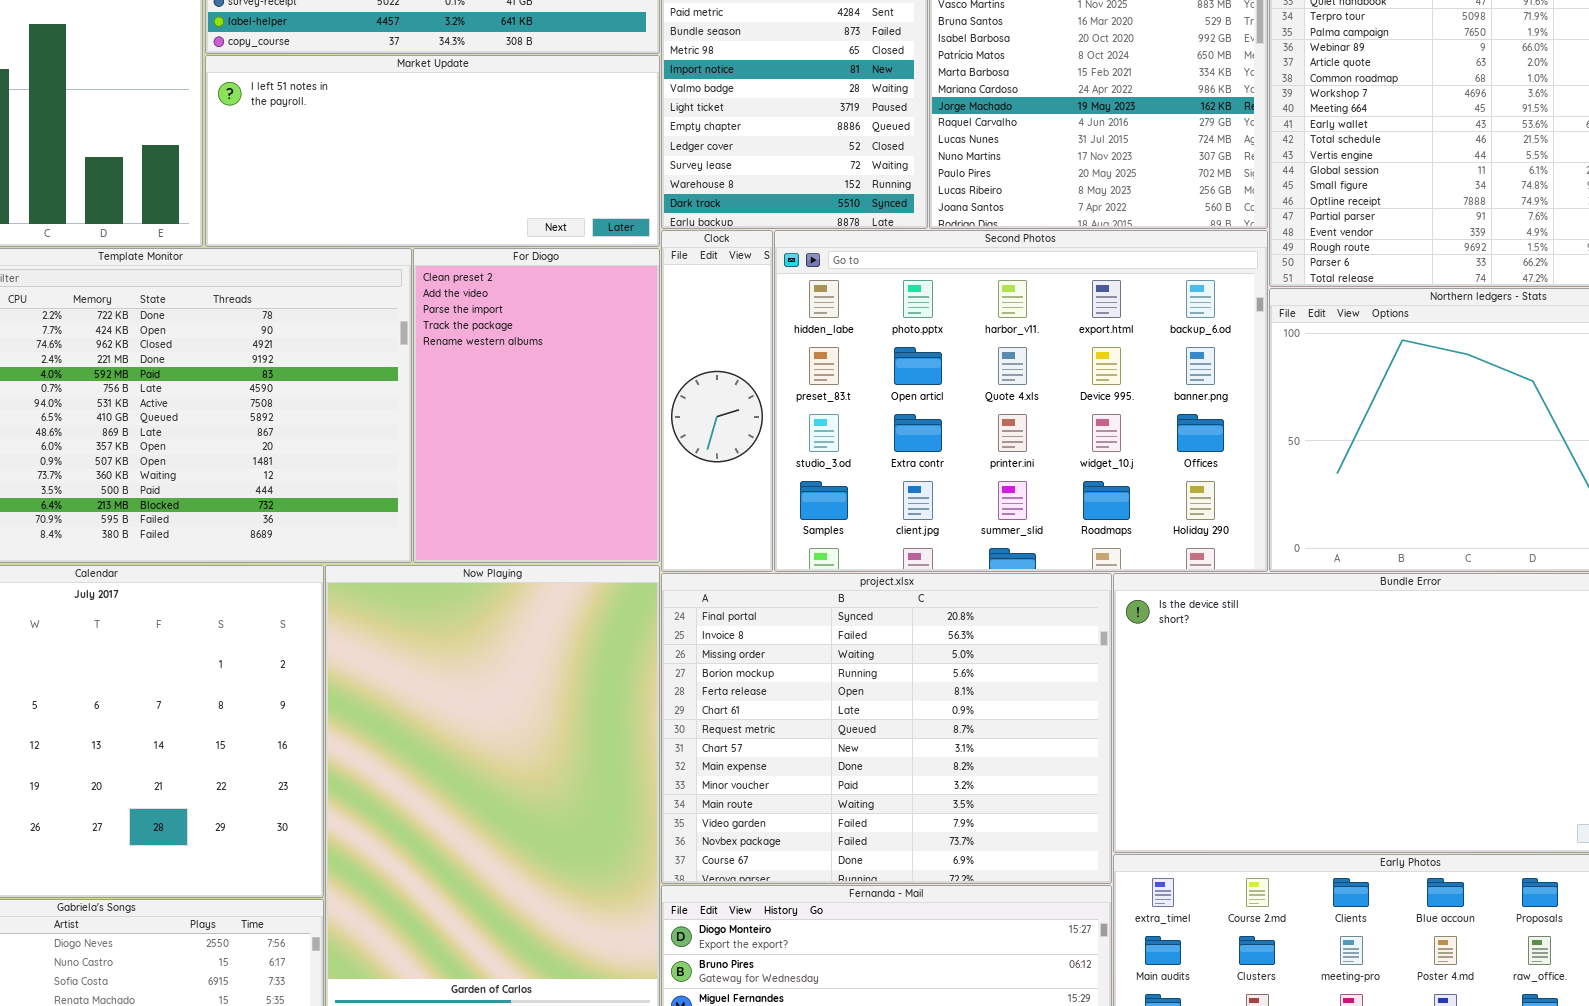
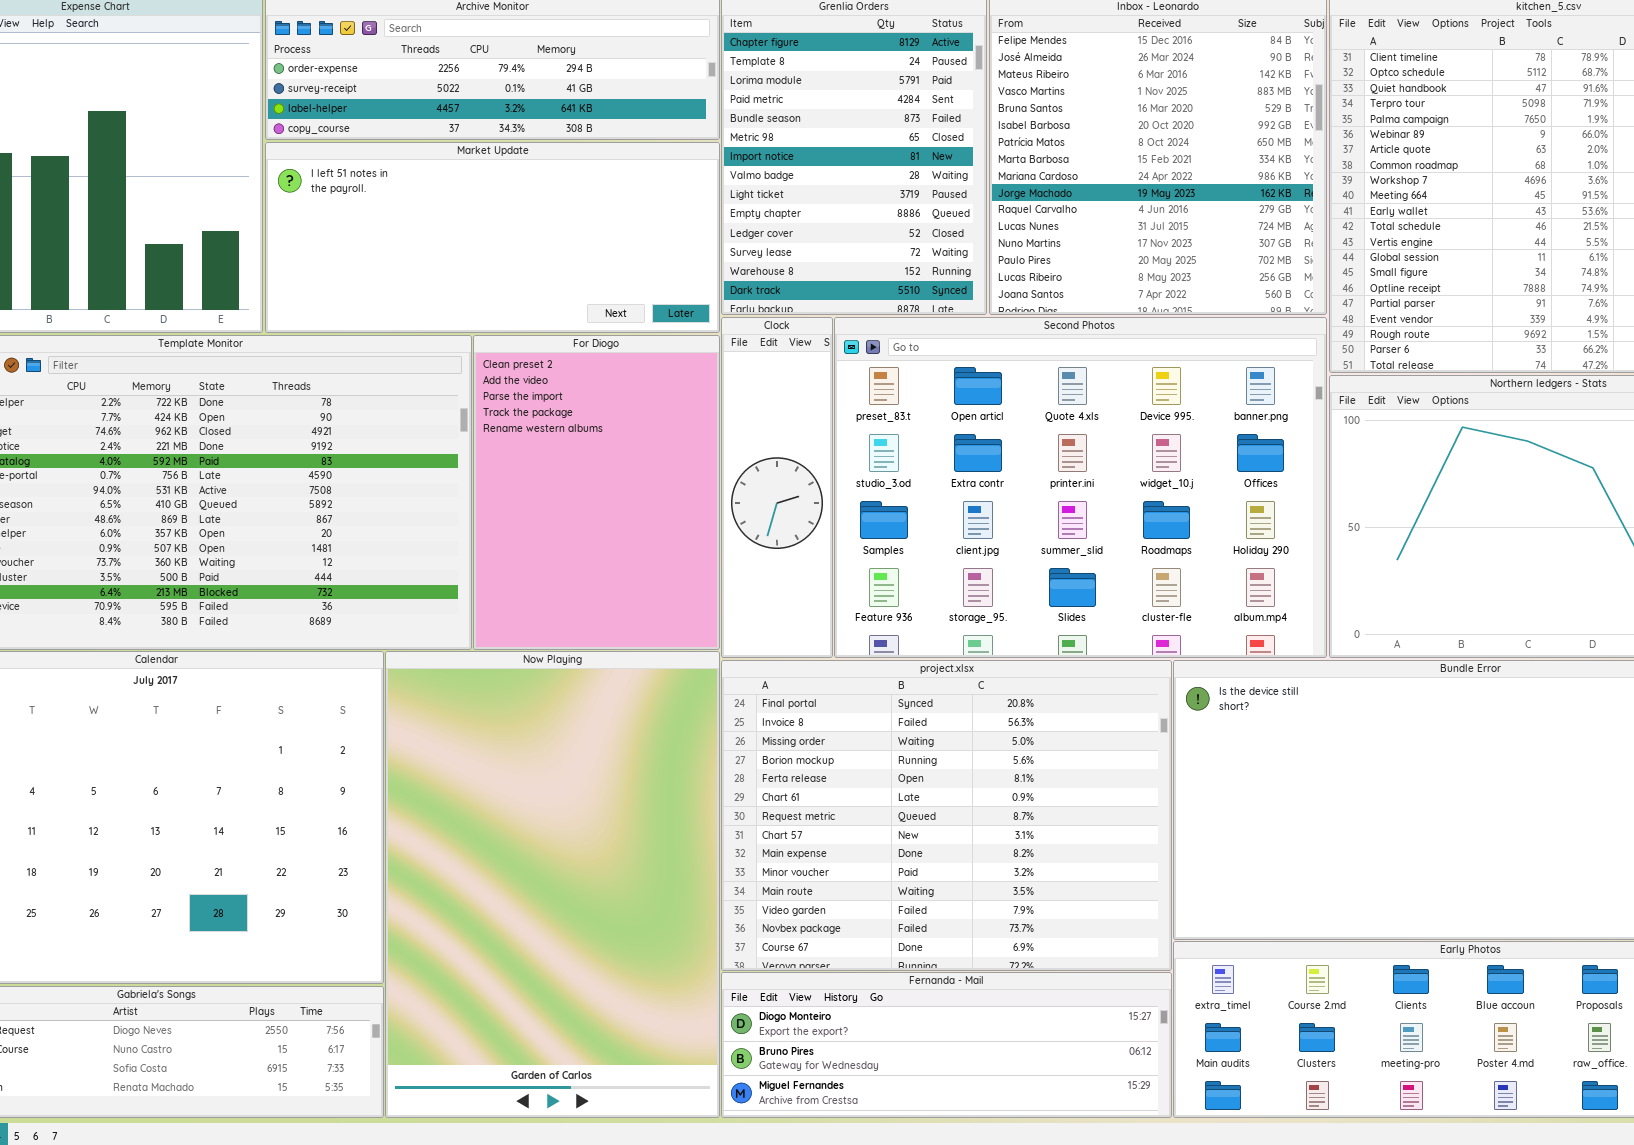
Second Photos: [774,230,1268,572] -> [834,317,1327,658], scrolled down 1 row

